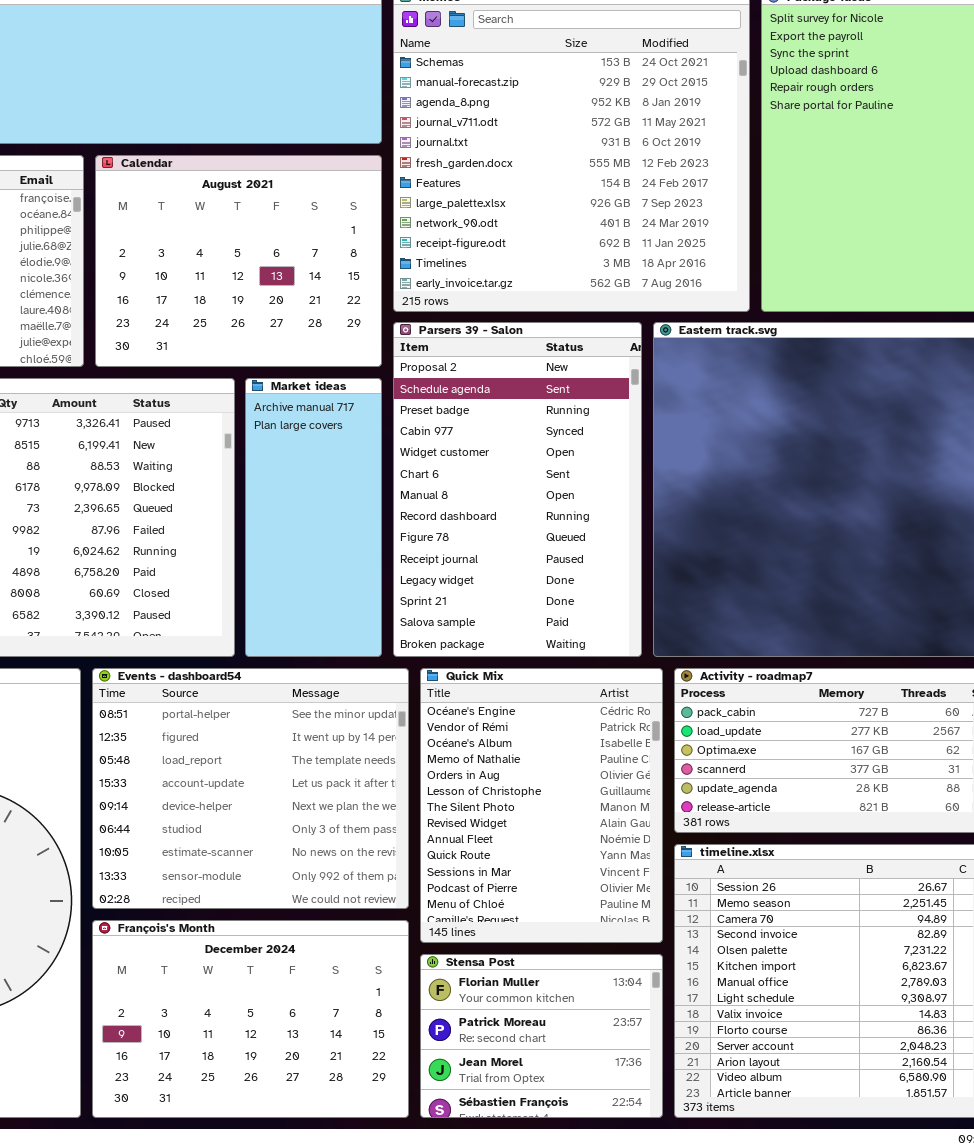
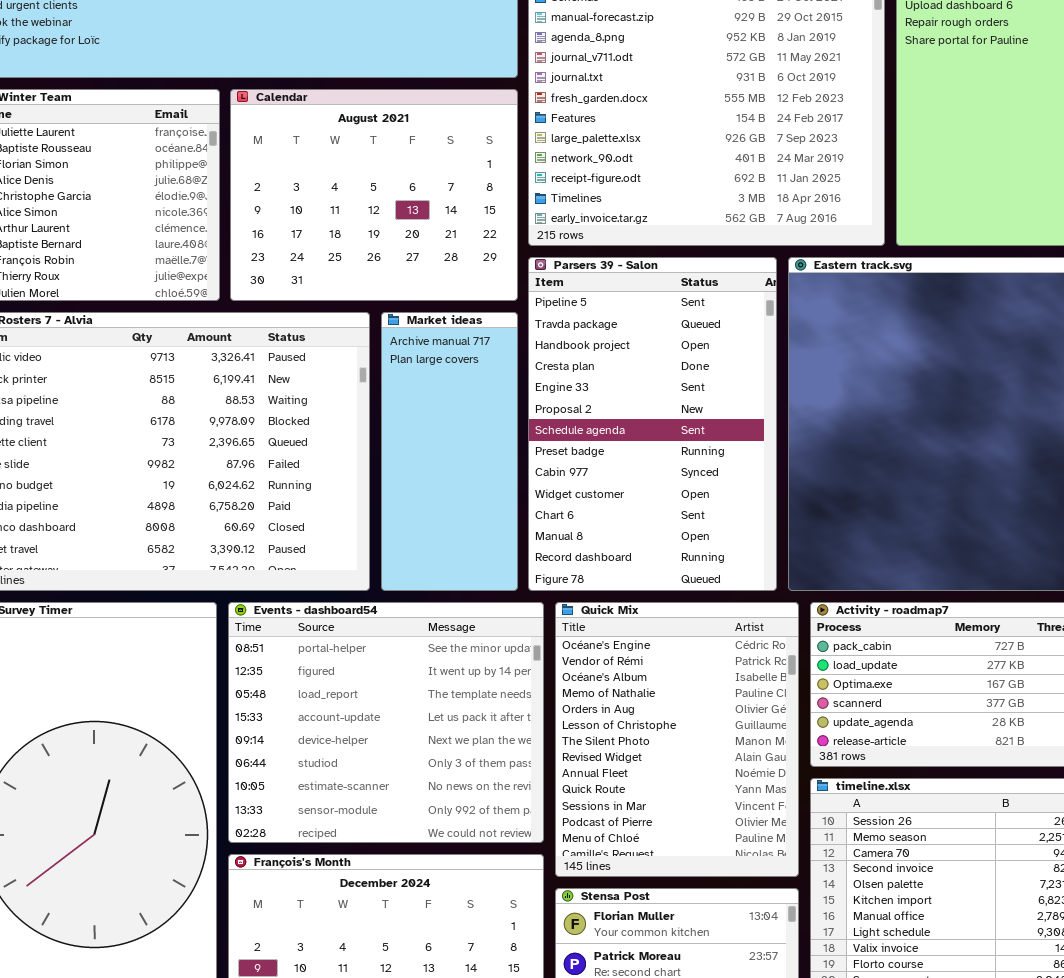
Parsers 39 - Salon: [393,322,642,657] -> [528,257,777,591], scrolled up 5 rows

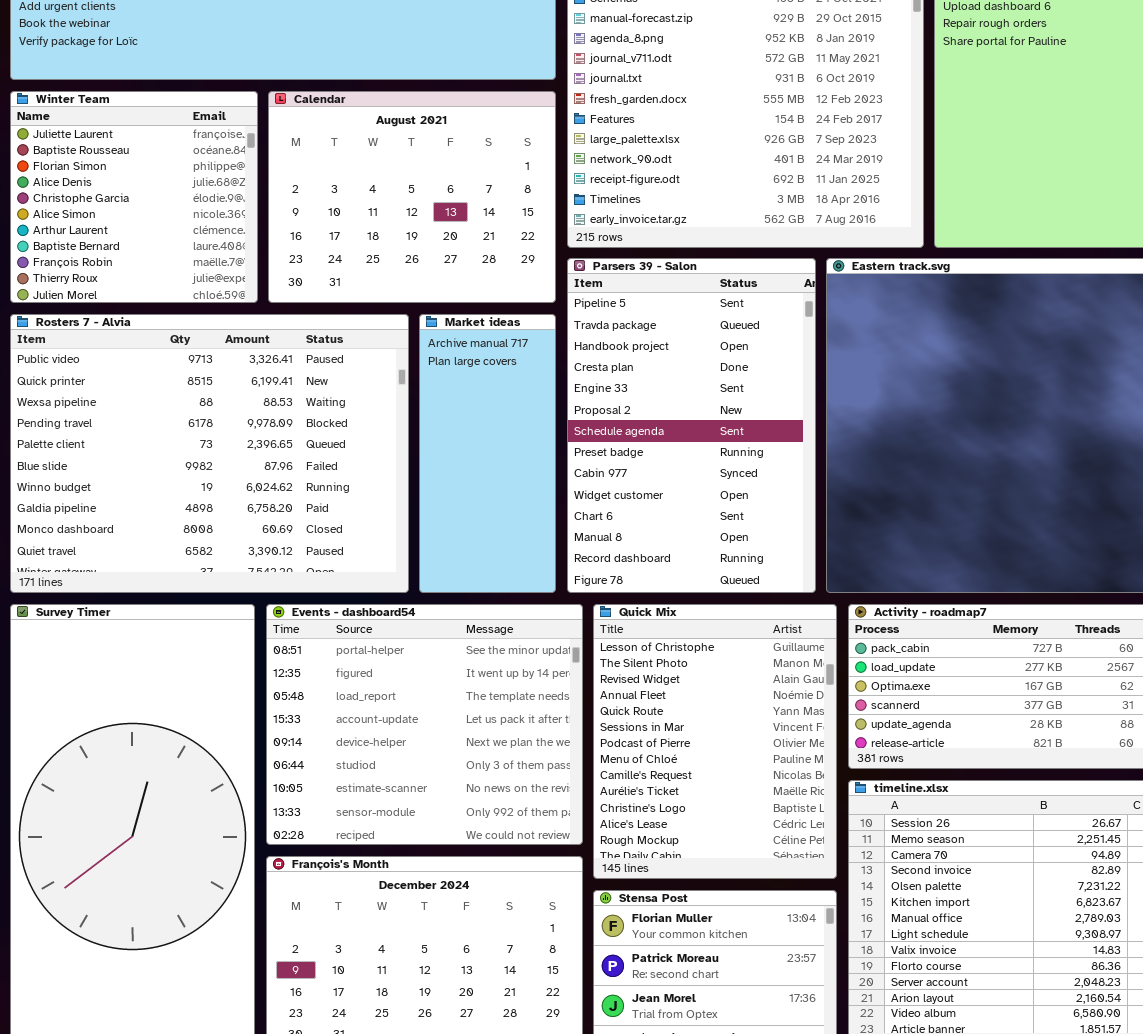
Quick Mix: [555,602,799,877] -> [593,604,837,879], scrolled down 5 rows

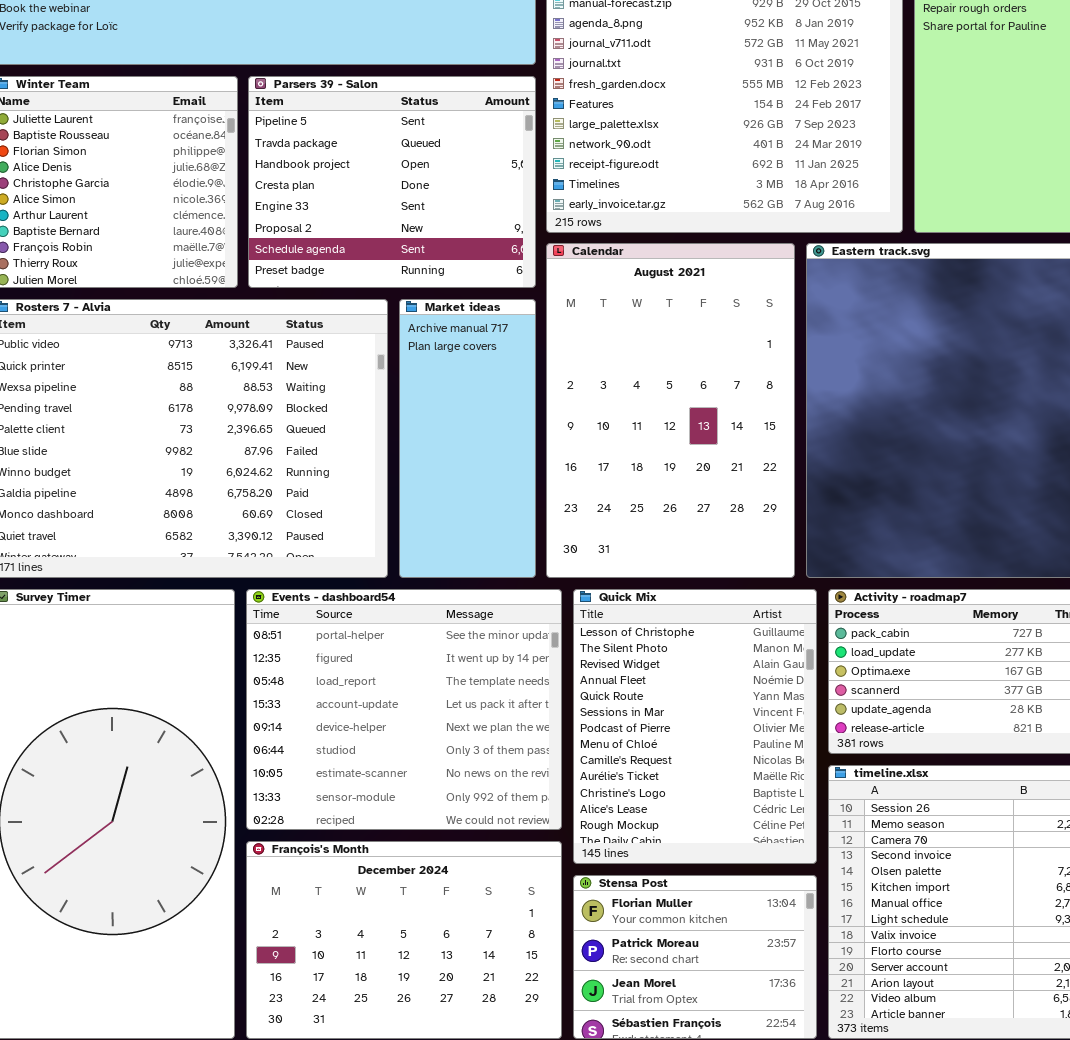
Calendar: [268,91,556,303] -> [546,243,795,578], moved, resized
Parsers 39 - Salon: [567,258,816,593] -> [248,76,536,288], moved, resized

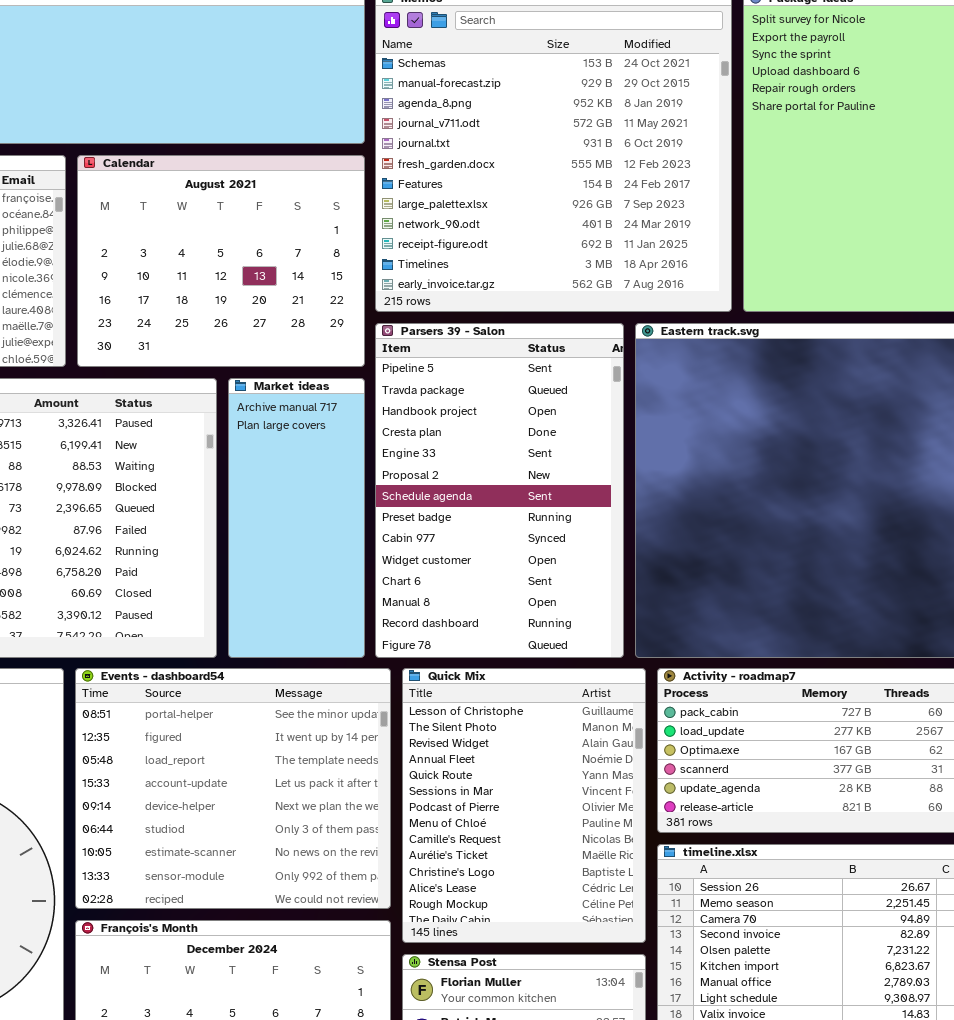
Parsers 39 - Salon: [248,76,536,288] -> [375,323,624,658], moved, resized
Calendar: [546,243,795,578] -> [77,155,365,367], moved, resized

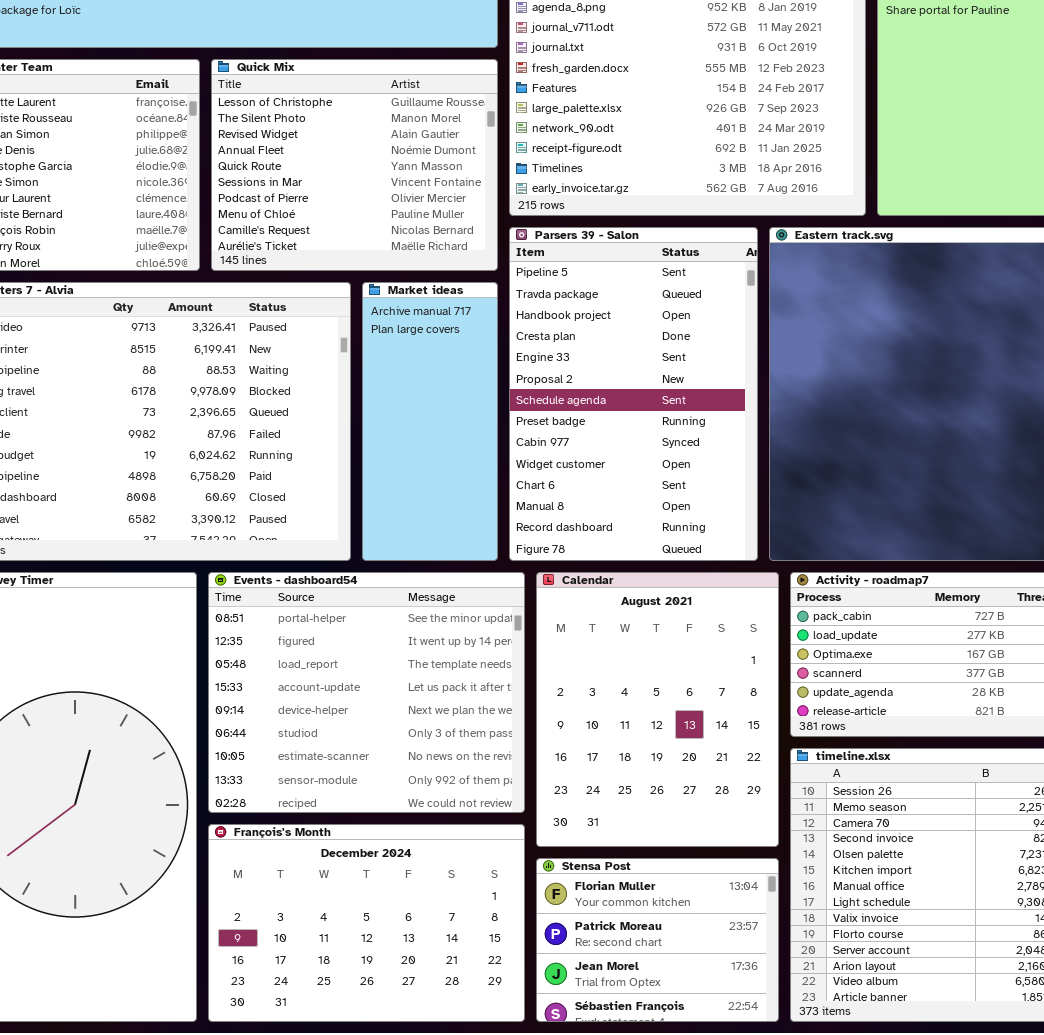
Calendar: [77,155,365,367] -> [536,572,779,847], moved, resized
Quick Mix: [402,668,646,943] -> [211,59,498,271], moved, resized

